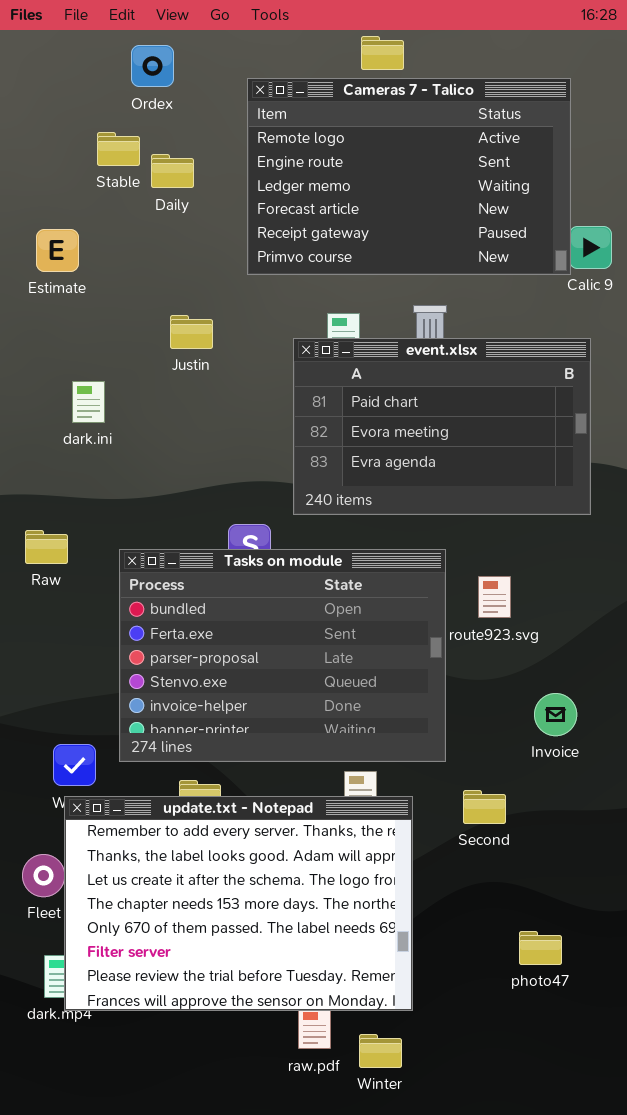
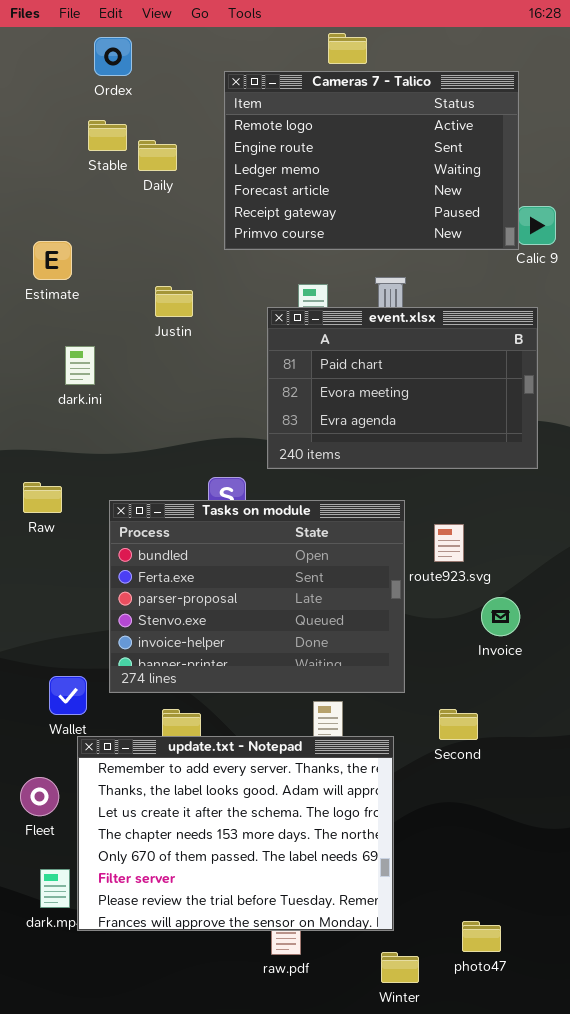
Ordex: [131,45,174,87] -> [94,37,132,76], moved
Estimate: [36,229,79,272] -> [33,241,72,280], moved
Invoice: [534,693,577,736] -> [481,597,520,636], moved
Second: [463,790,506,824] -> [439,709,478,740], moved
update.txt - Notepad: [64,796,413,1011] -> [77,736,394,931], moved
photo47: [519,931,562,965] -> [462,921,501,952], moved
Winter: [359,1034,402,1068] -> [381,952,419,983], moved

